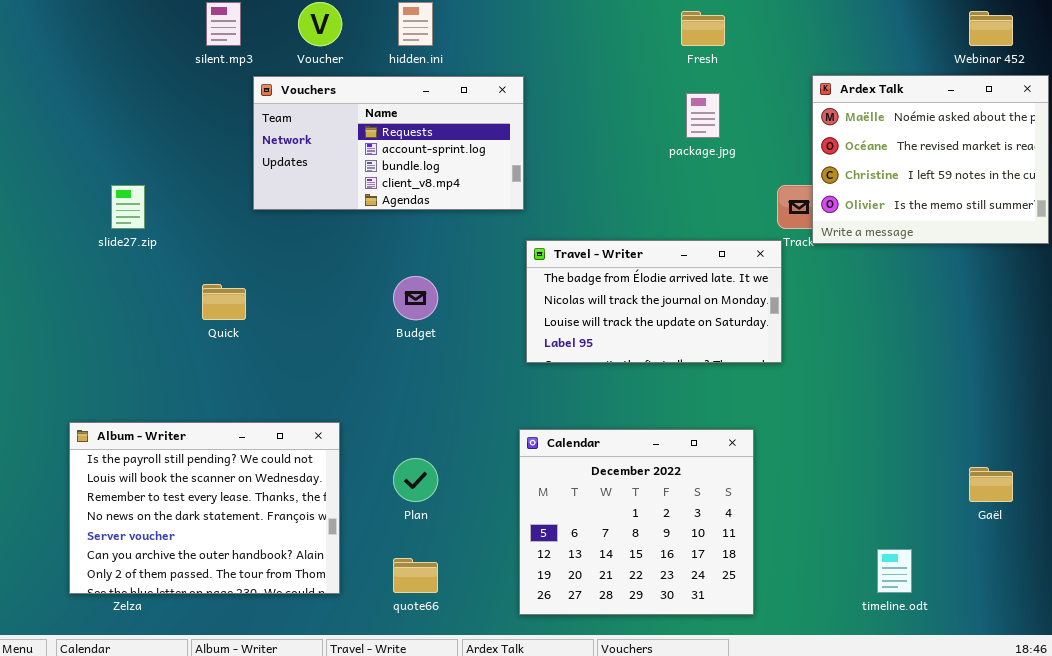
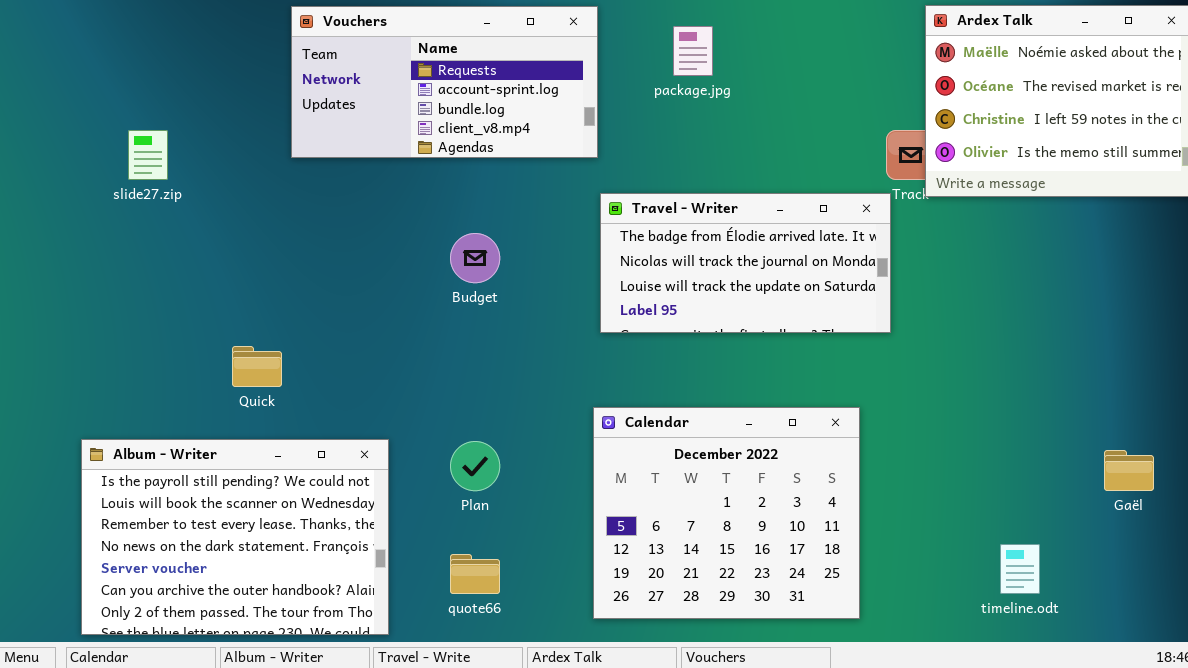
package.jpg: [686,93,720,138] -> [673,26,713,76], moved
Quick: [202,284,246,320] -> [232,346,282,387], moved
Album - Writer: [69,422,340,594] -> [81,439,389,635], moved

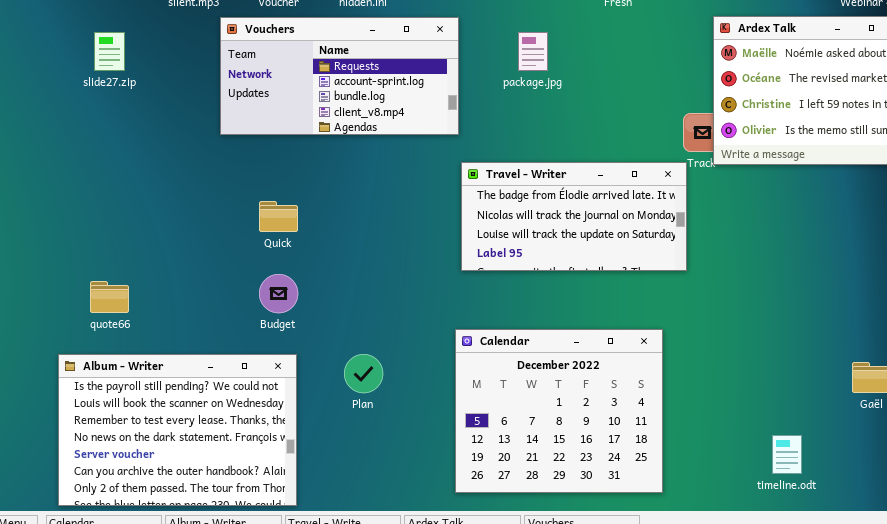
slide27.zip: [128,130,168,180] -> [94,32,125,71], moved
Budget: [450,233,500,283] -> [259,274,298,313], moved
Quick: [232,346,282,387] -> [259,201,298,232], moved
quote66: [450,554,500,594] -> [90,281,129,313], moved

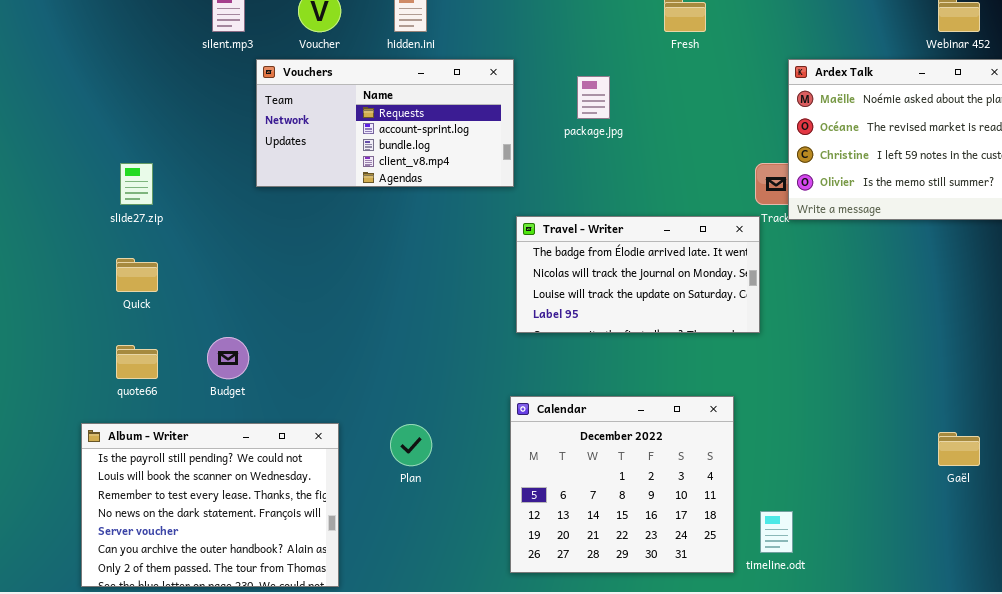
slide27.zip: [94,32,125,71] -> [120,163,153,205], moved
Quick: [259,201,298,232] -> [116,258,158,292], moved
Budget: [259,274,298,313] -> [207,337,249,379], moved
timeline.odt: [772,435,802,474] -> [760,511,793,553], moved

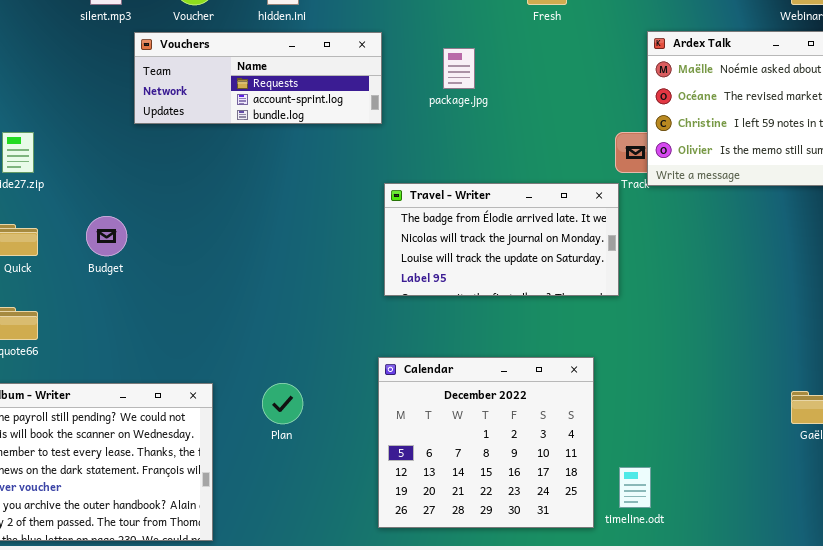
Vouchers: [256,59,514,187] -> [134,32,382,124], resized
Budget: [207,337,249,379] -> [86,216,127,256], moved

